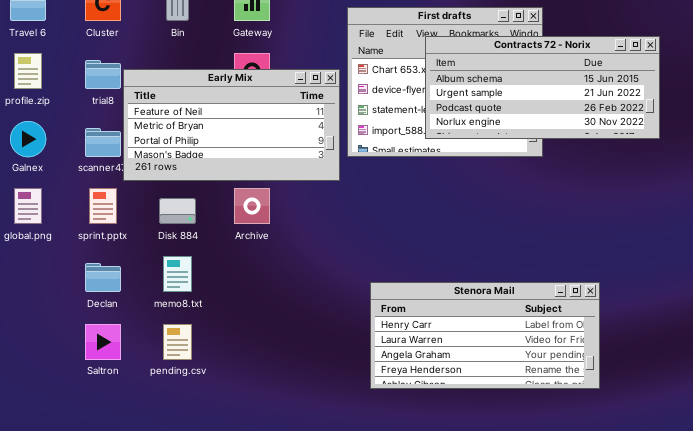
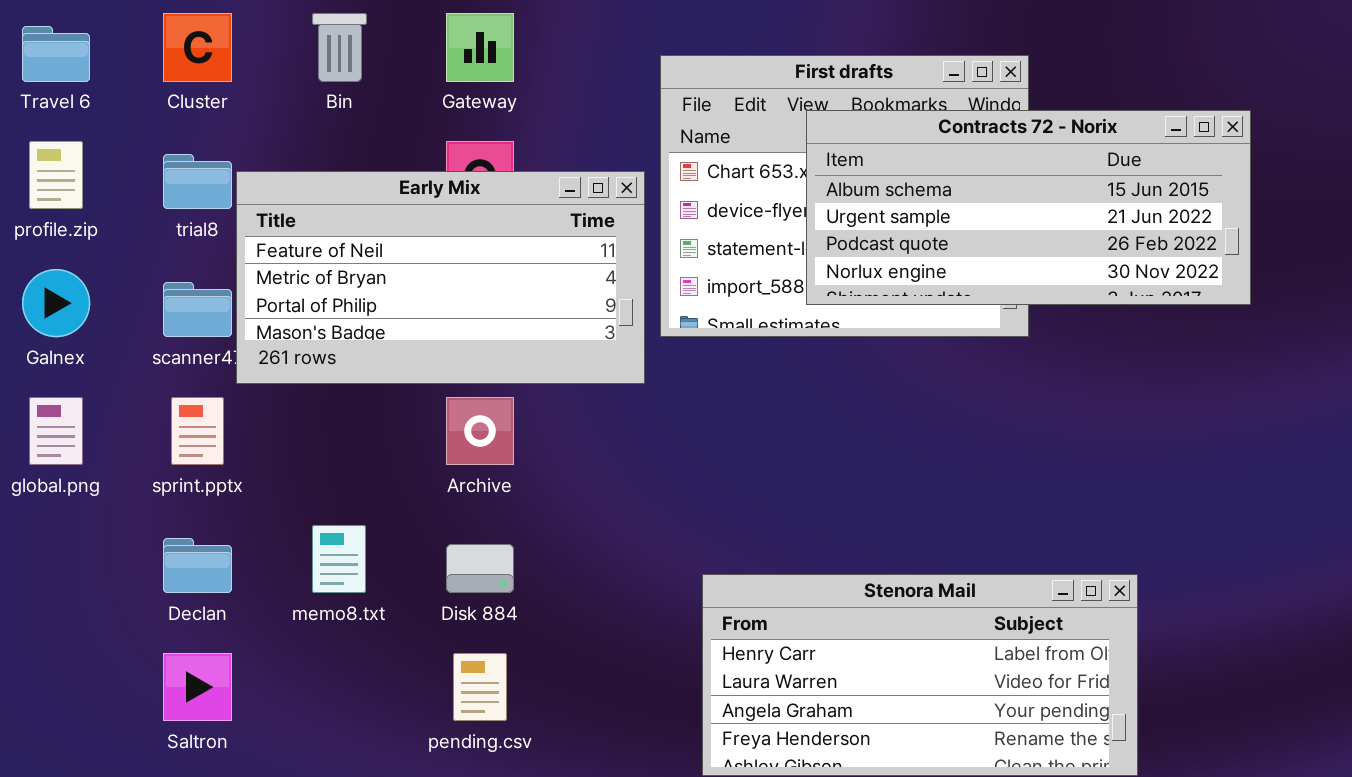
Disk 884: [159,198,196,224] -> [446,544,514,593], moved
pending.csv: [163,324,192,360] -> [453,653,507,721], moved

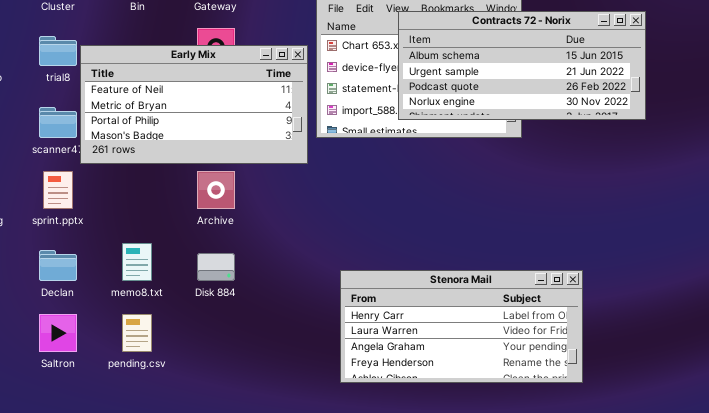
pending.csv: [453,653,507,721] -> [122,314,152,352], moved

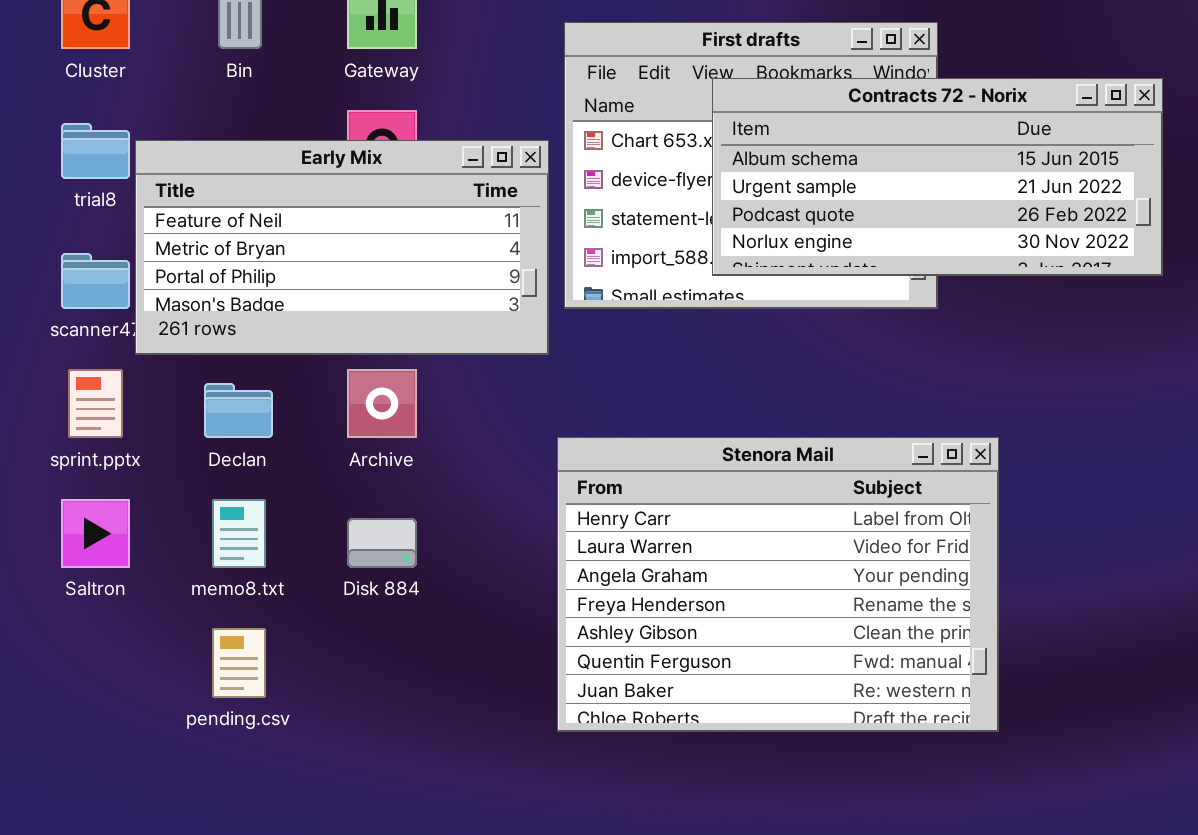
Declan: [39,250,77,281] -> [204,383,273,438], moved
Stenora Mail: [340,270,583,383] -> [557,437,999,732], moved, resized
Saltron: [39,314,77,352] -> [61,499,130,568], moved

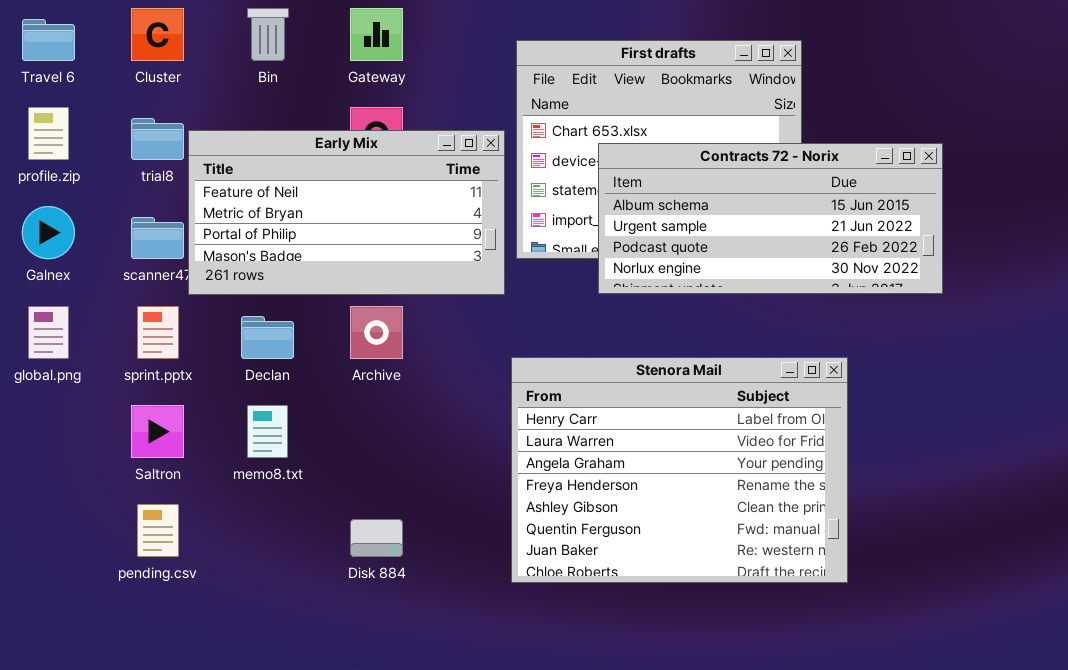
Contracts 72 - Norix: [712,78,1163,276] -> [598,143,943,294], moved
Disk 884: [347,518,417,568] -> [350,519,403,557], moved
pending.csv: [212,628,266,698] -> [137,504,179,557], moved

